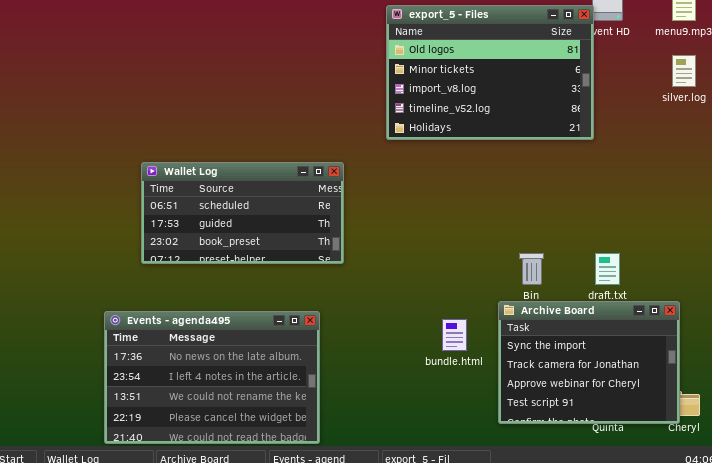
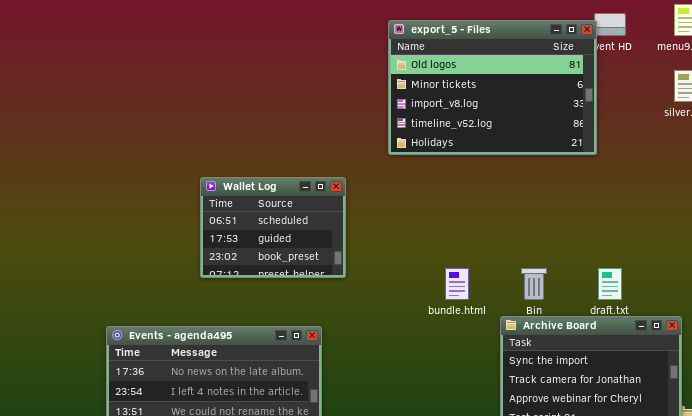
Wallet Log: [141,162,344,264] -> [200,177,346,278], resized
bundle.html: [442,319,467,351] -> [445,268,469,300], moved

